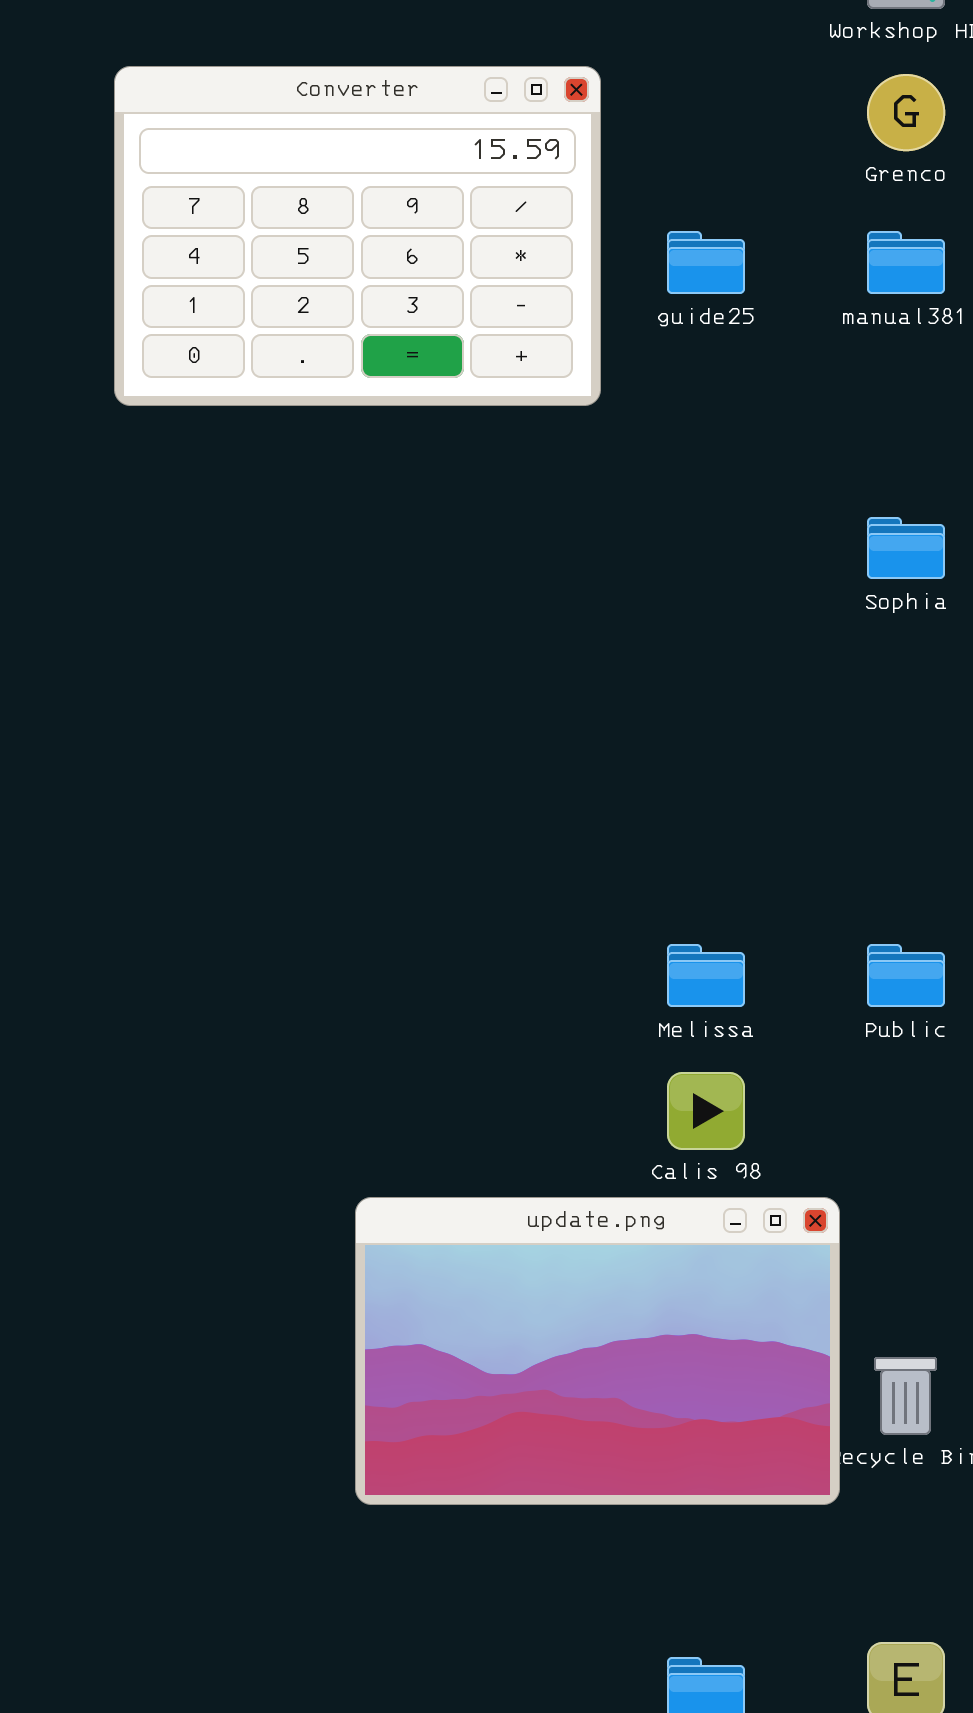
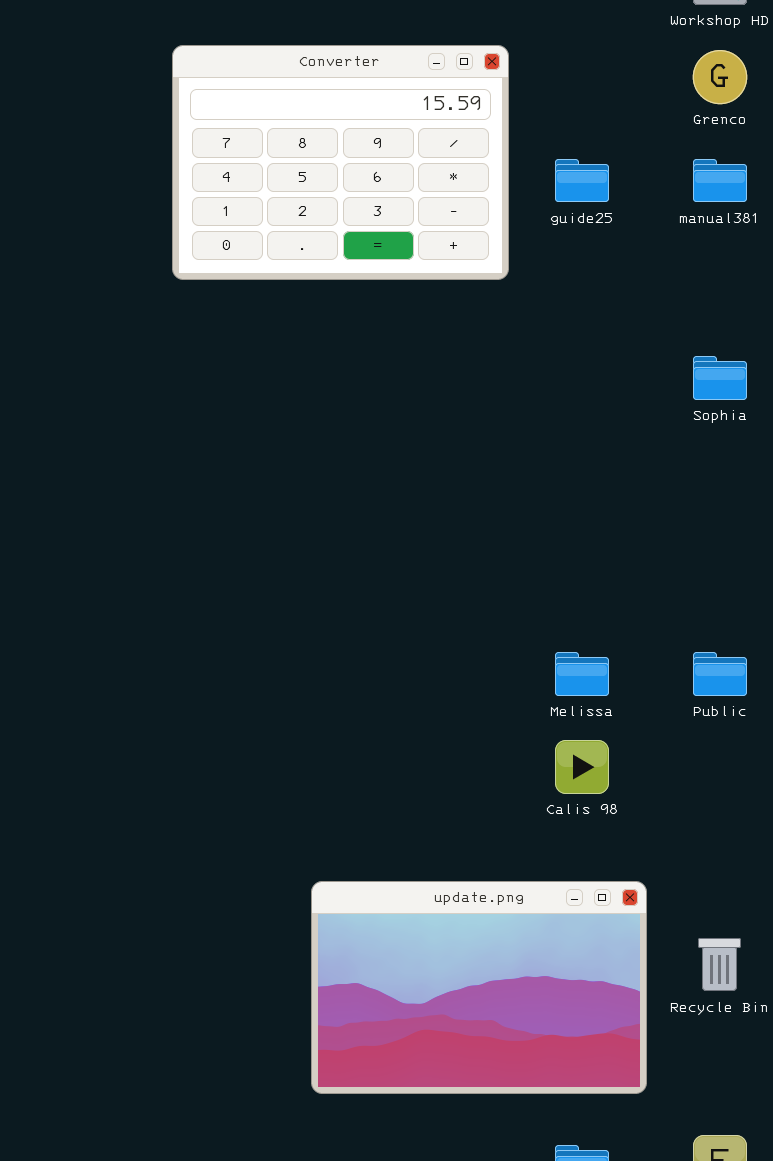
update.png: [355,1197,840,1505] -> [311,881,647,1094], moved

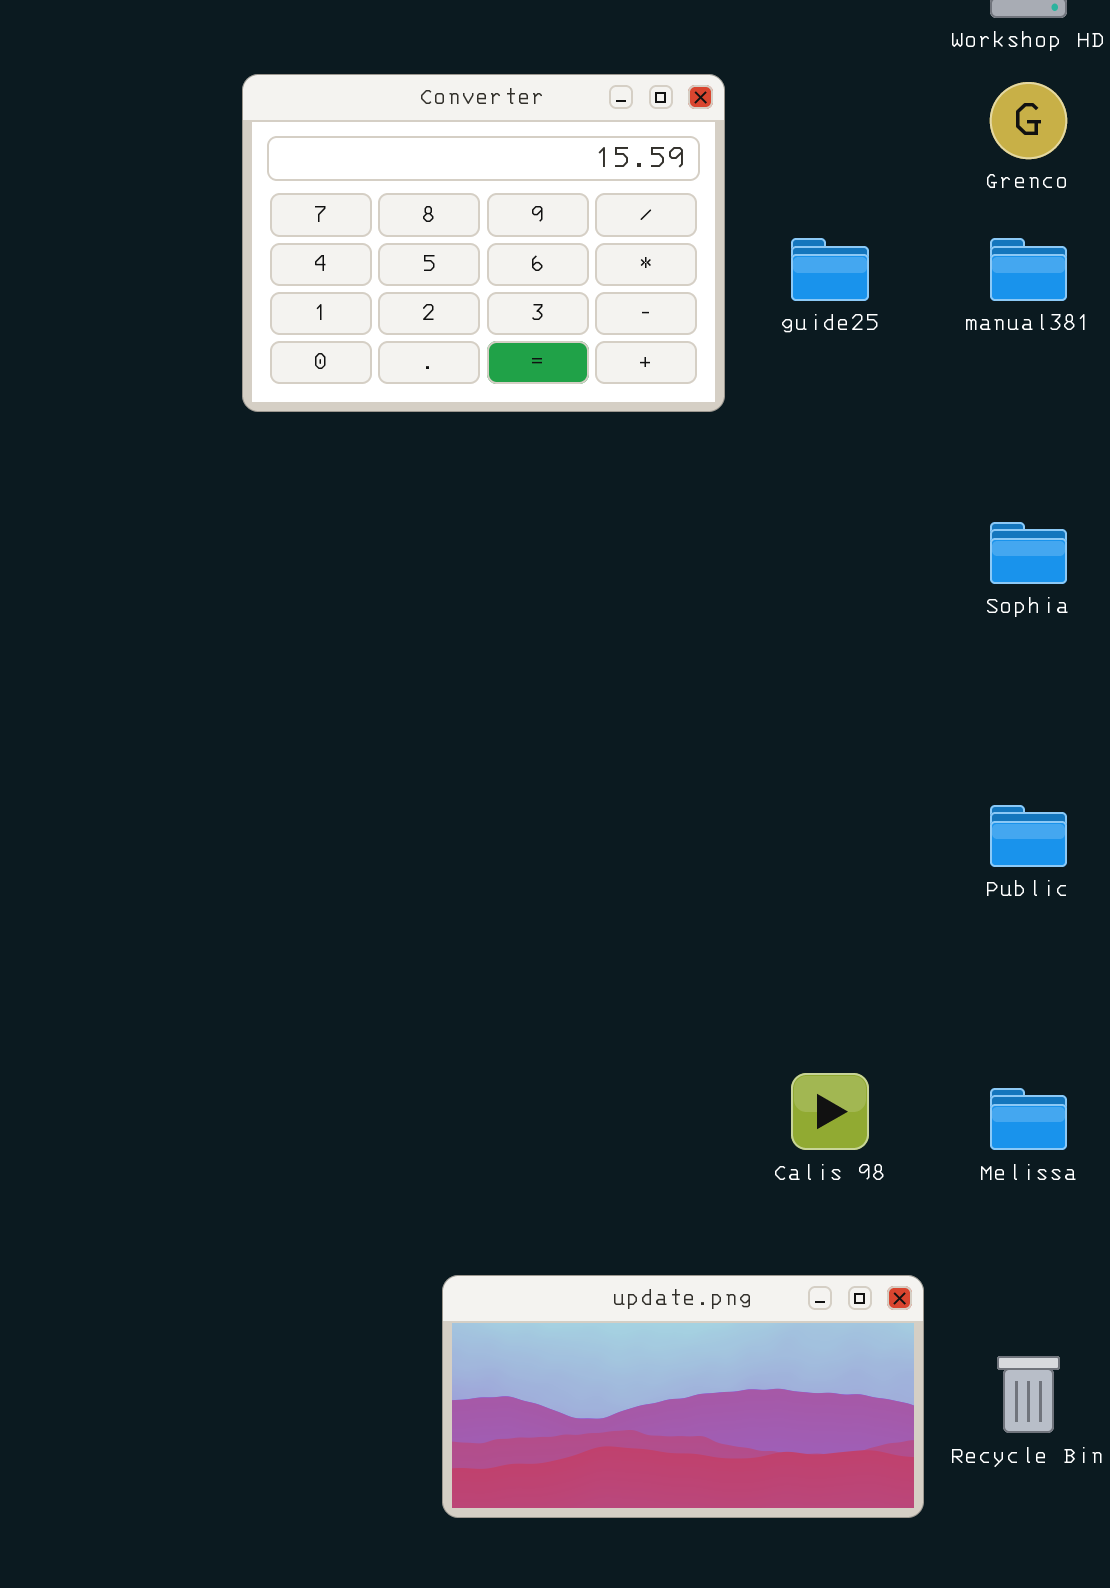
Melissa: [555,652,609,696] -> [990,1088,1067,1150], moved
Public: [693,652,747,696] -> [990,805,1067,867], moved
update.png: [311,881,647,1094] -> [442,1275,924,1518], resized

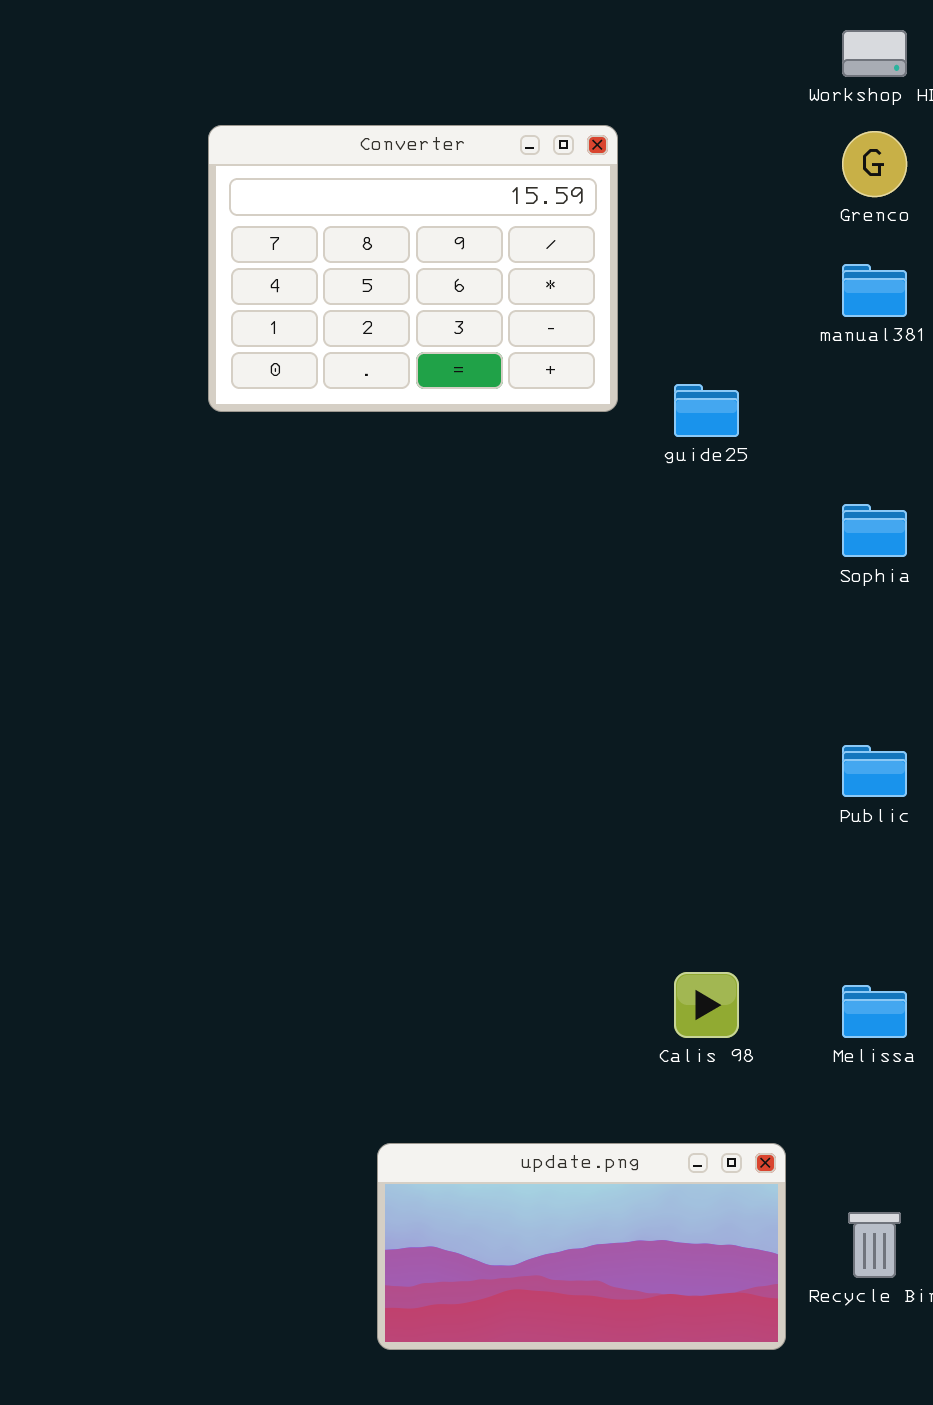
guide25: [791,238,869,301] -> [674,384,739,437], moved

